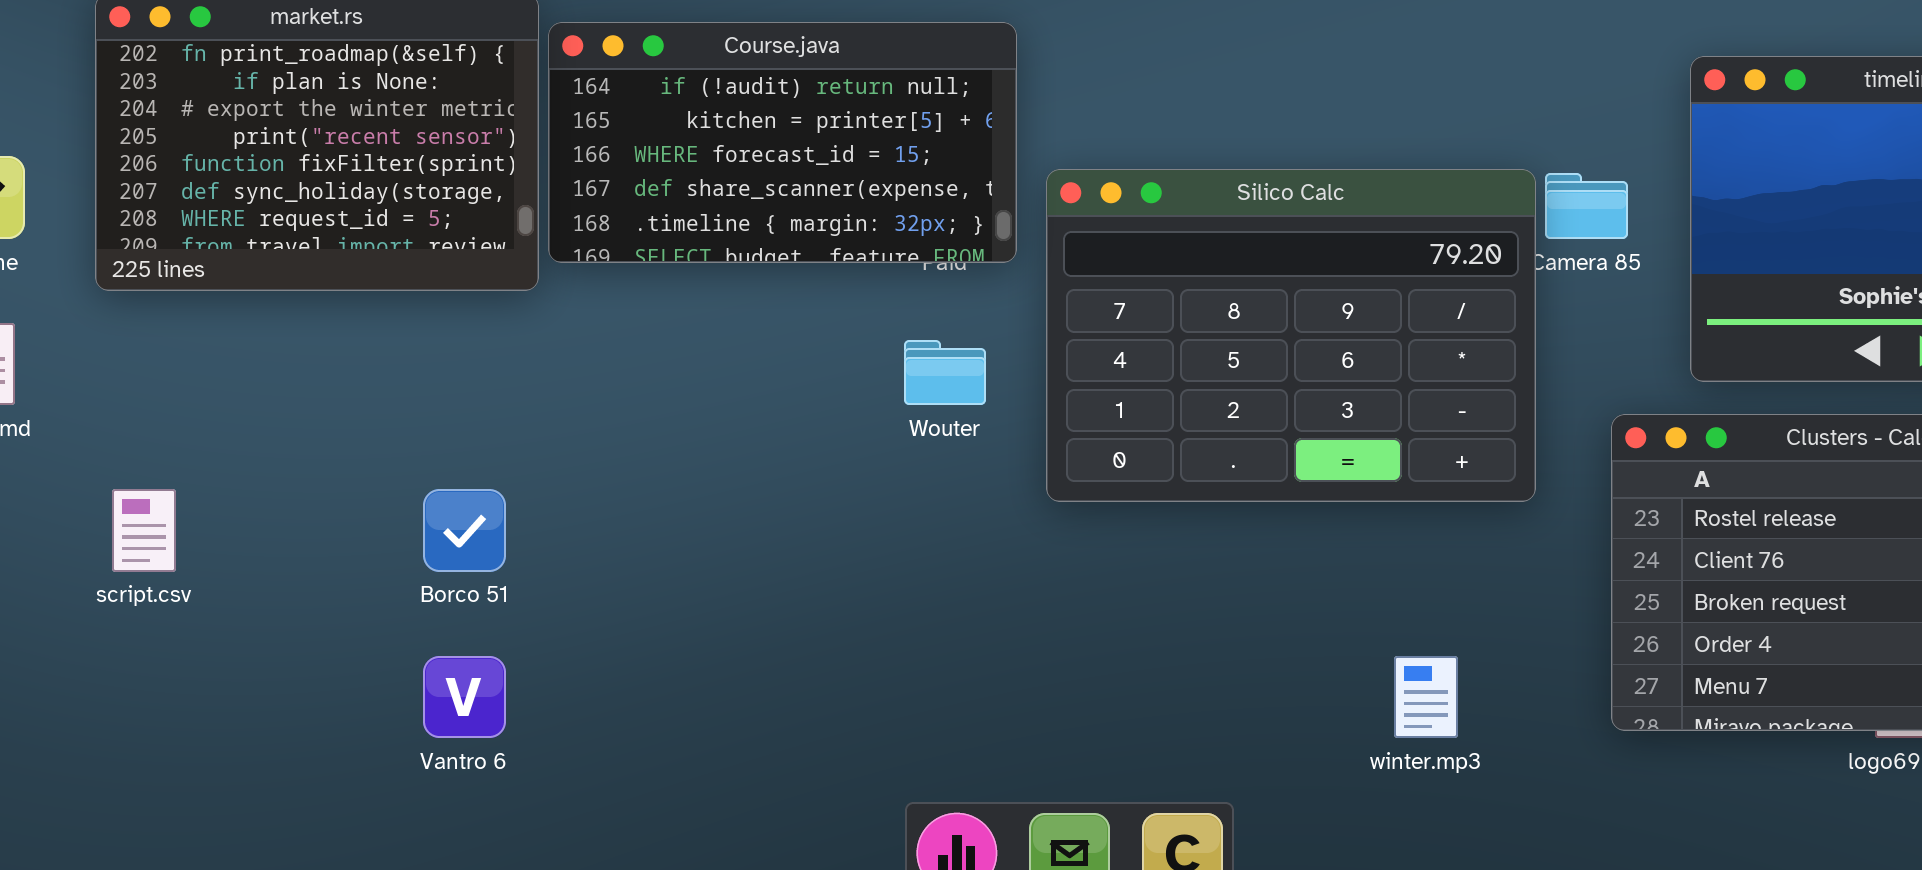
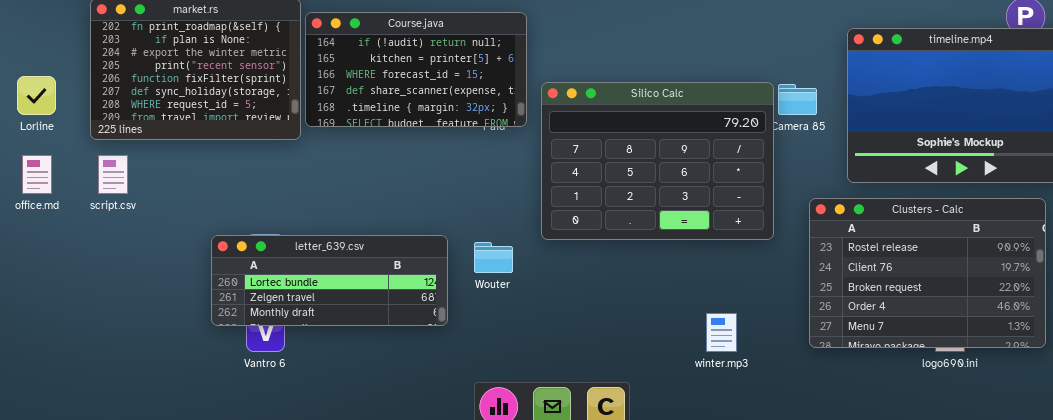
Wouter: [904,340,986,405] -> [474,242,513,273], moved
script.csv: [112,489,176,572] -> [98,155,128,194], moved
letter_639.csv: none -> [211,235,448,326], opened

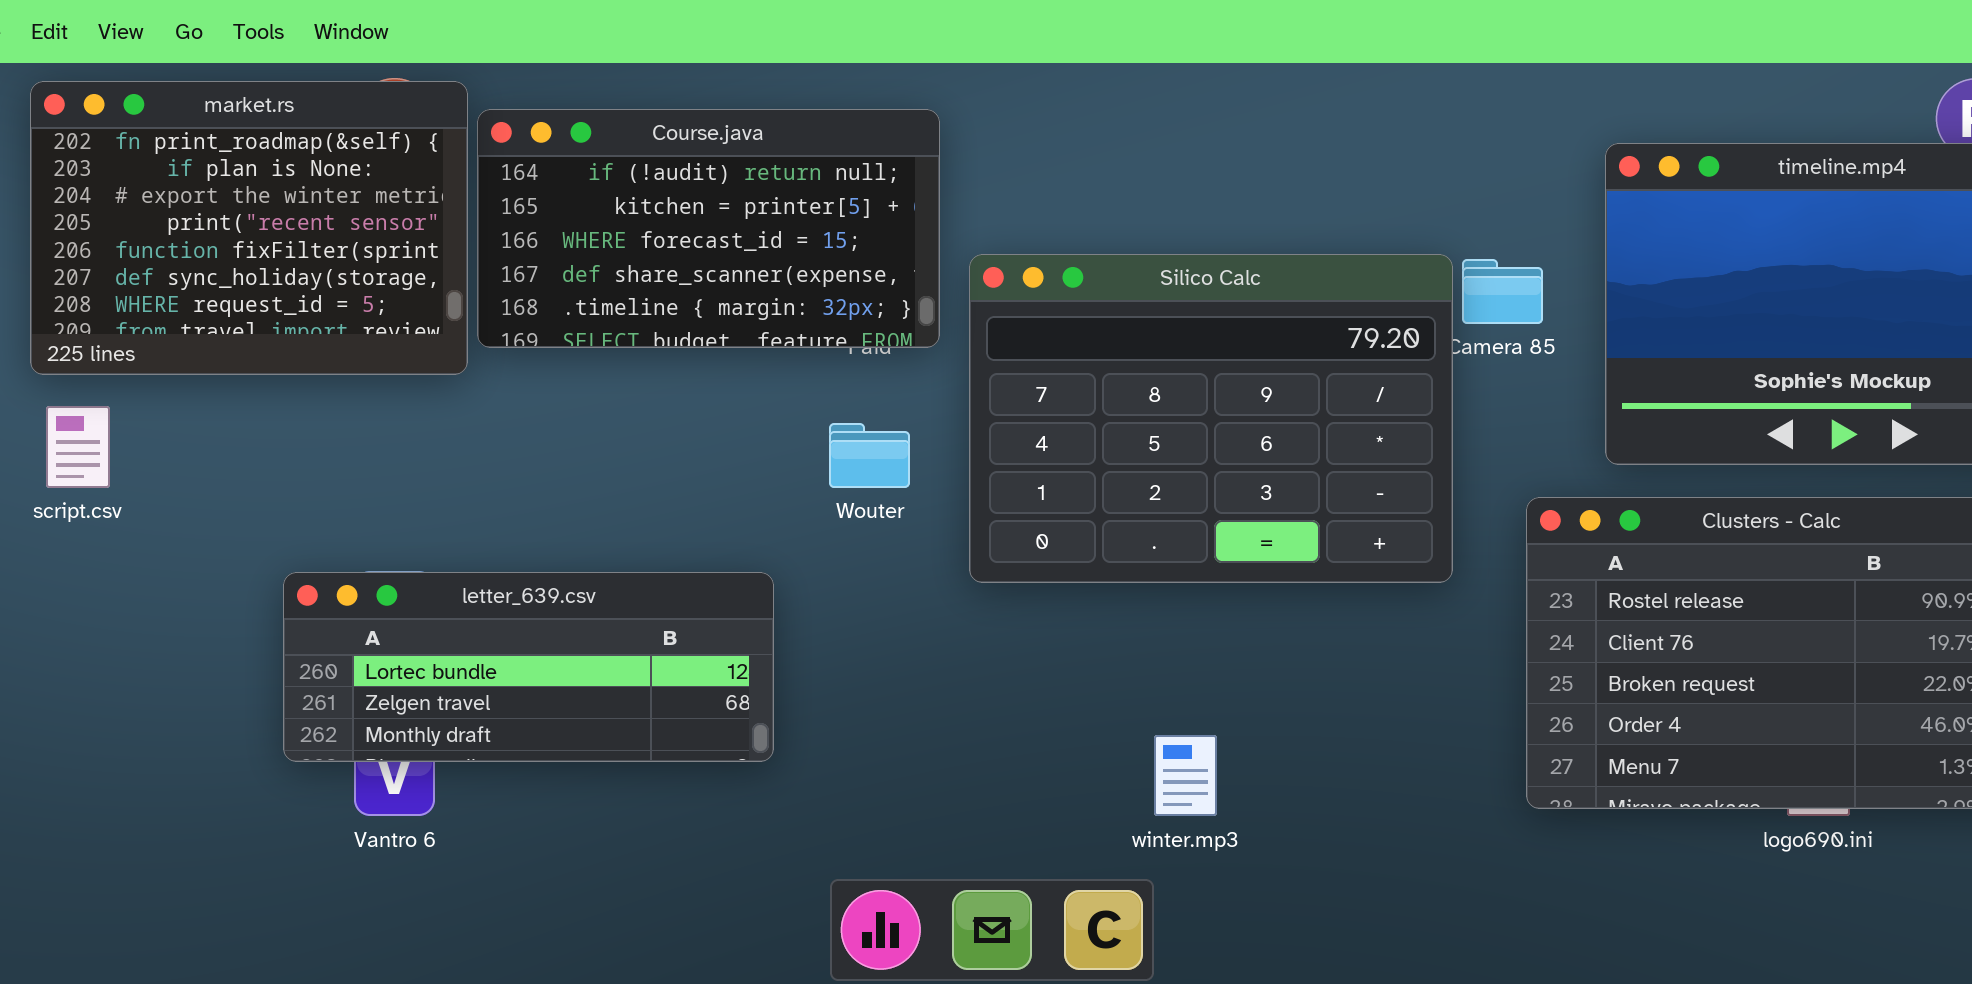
Wouter: [474,242,513,273] -> [829,423,910,488], moved
winter.mp3: [706,313,737,352] -> [1154,735,1217,816], moved

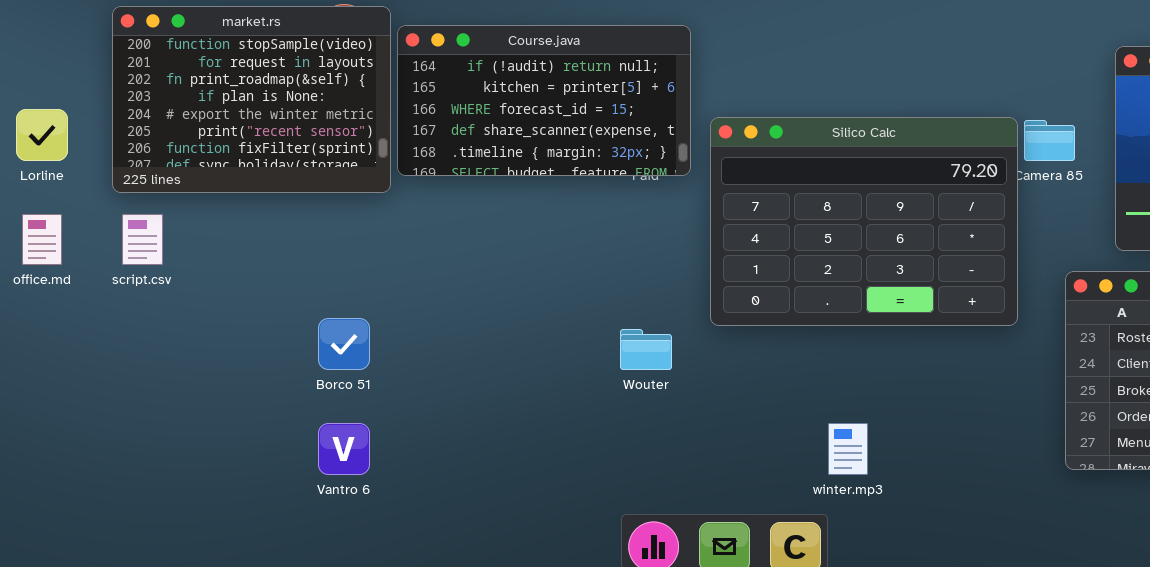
market.rs: [30,81,468,375] -> [112,6,391,193], scrolled up 2 rows
Wouter: [829,423,910,488] -> [620,329,672,370], moved
letter_639.csv: [283,572,774,762] -> none, closed

